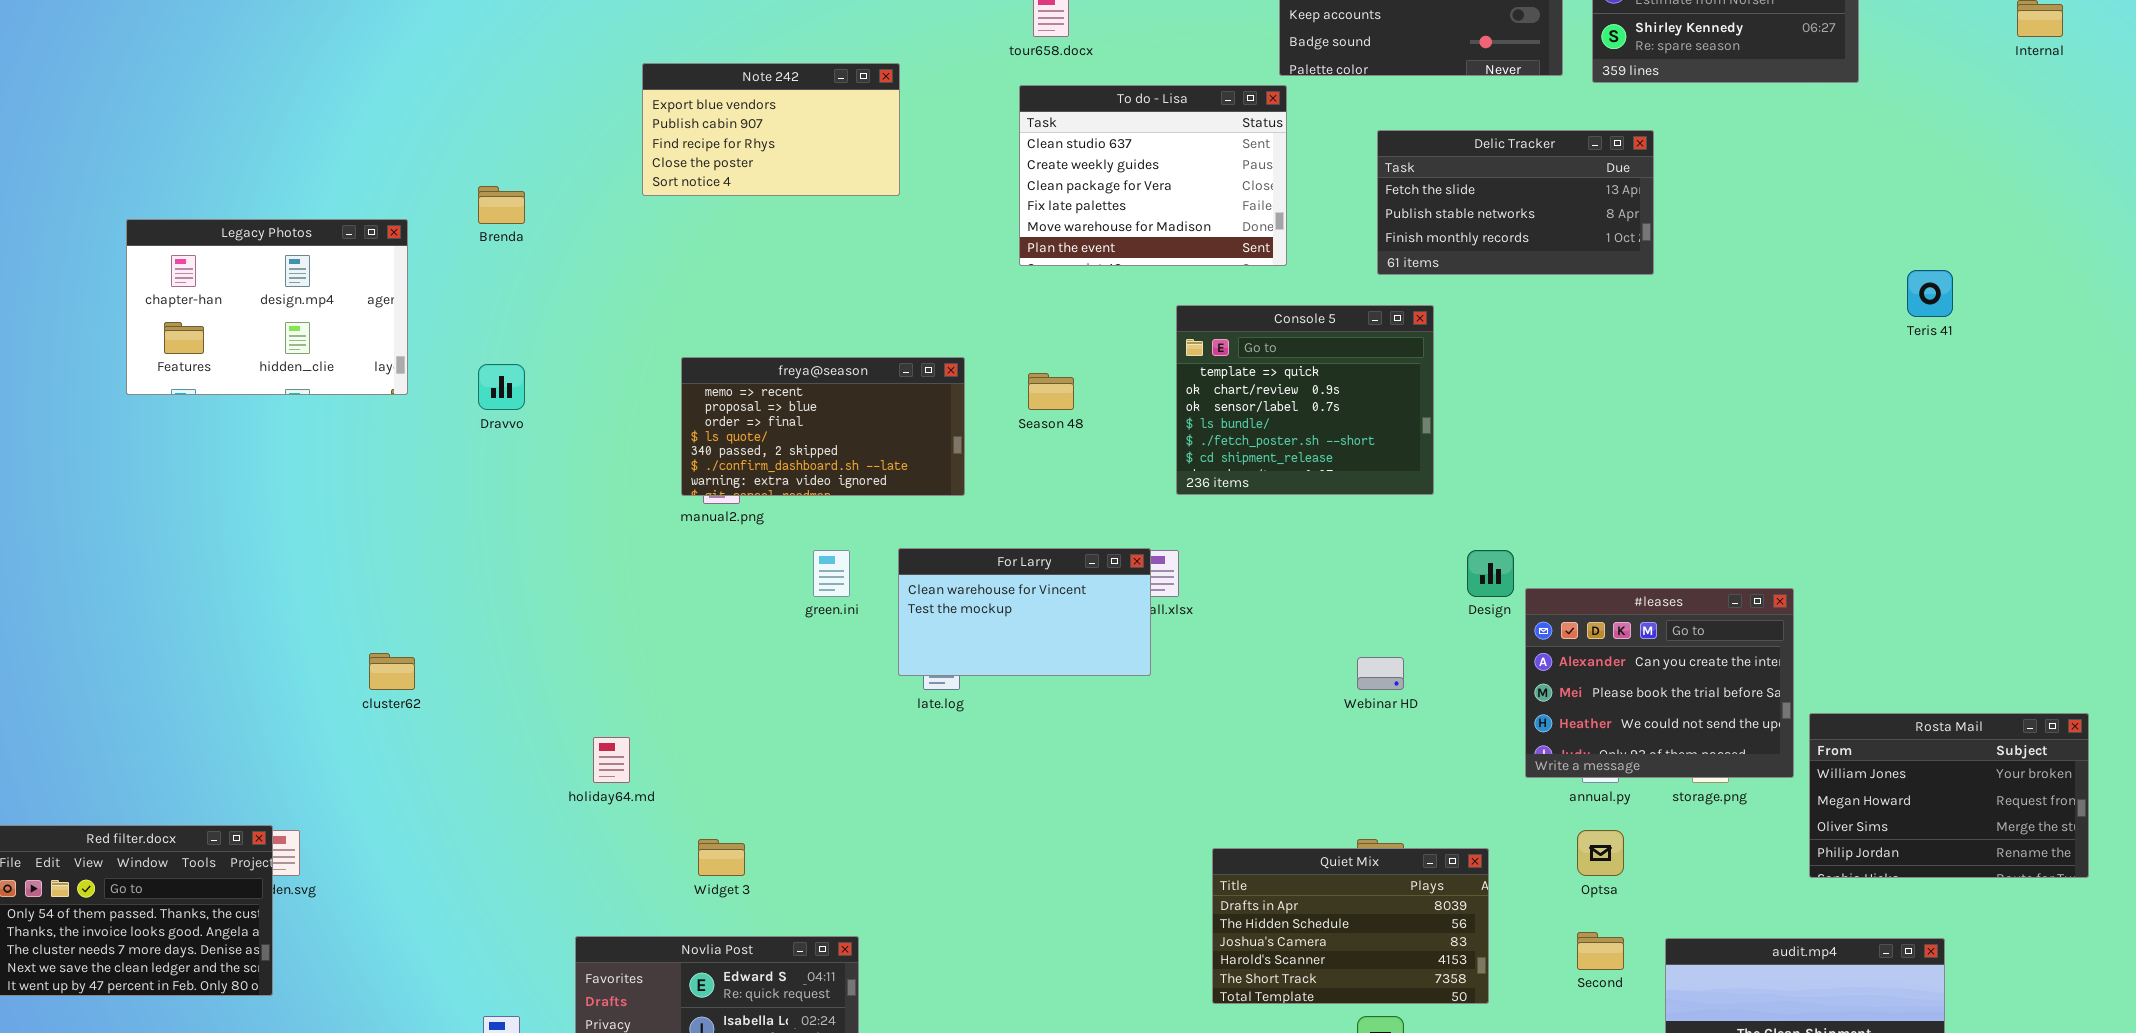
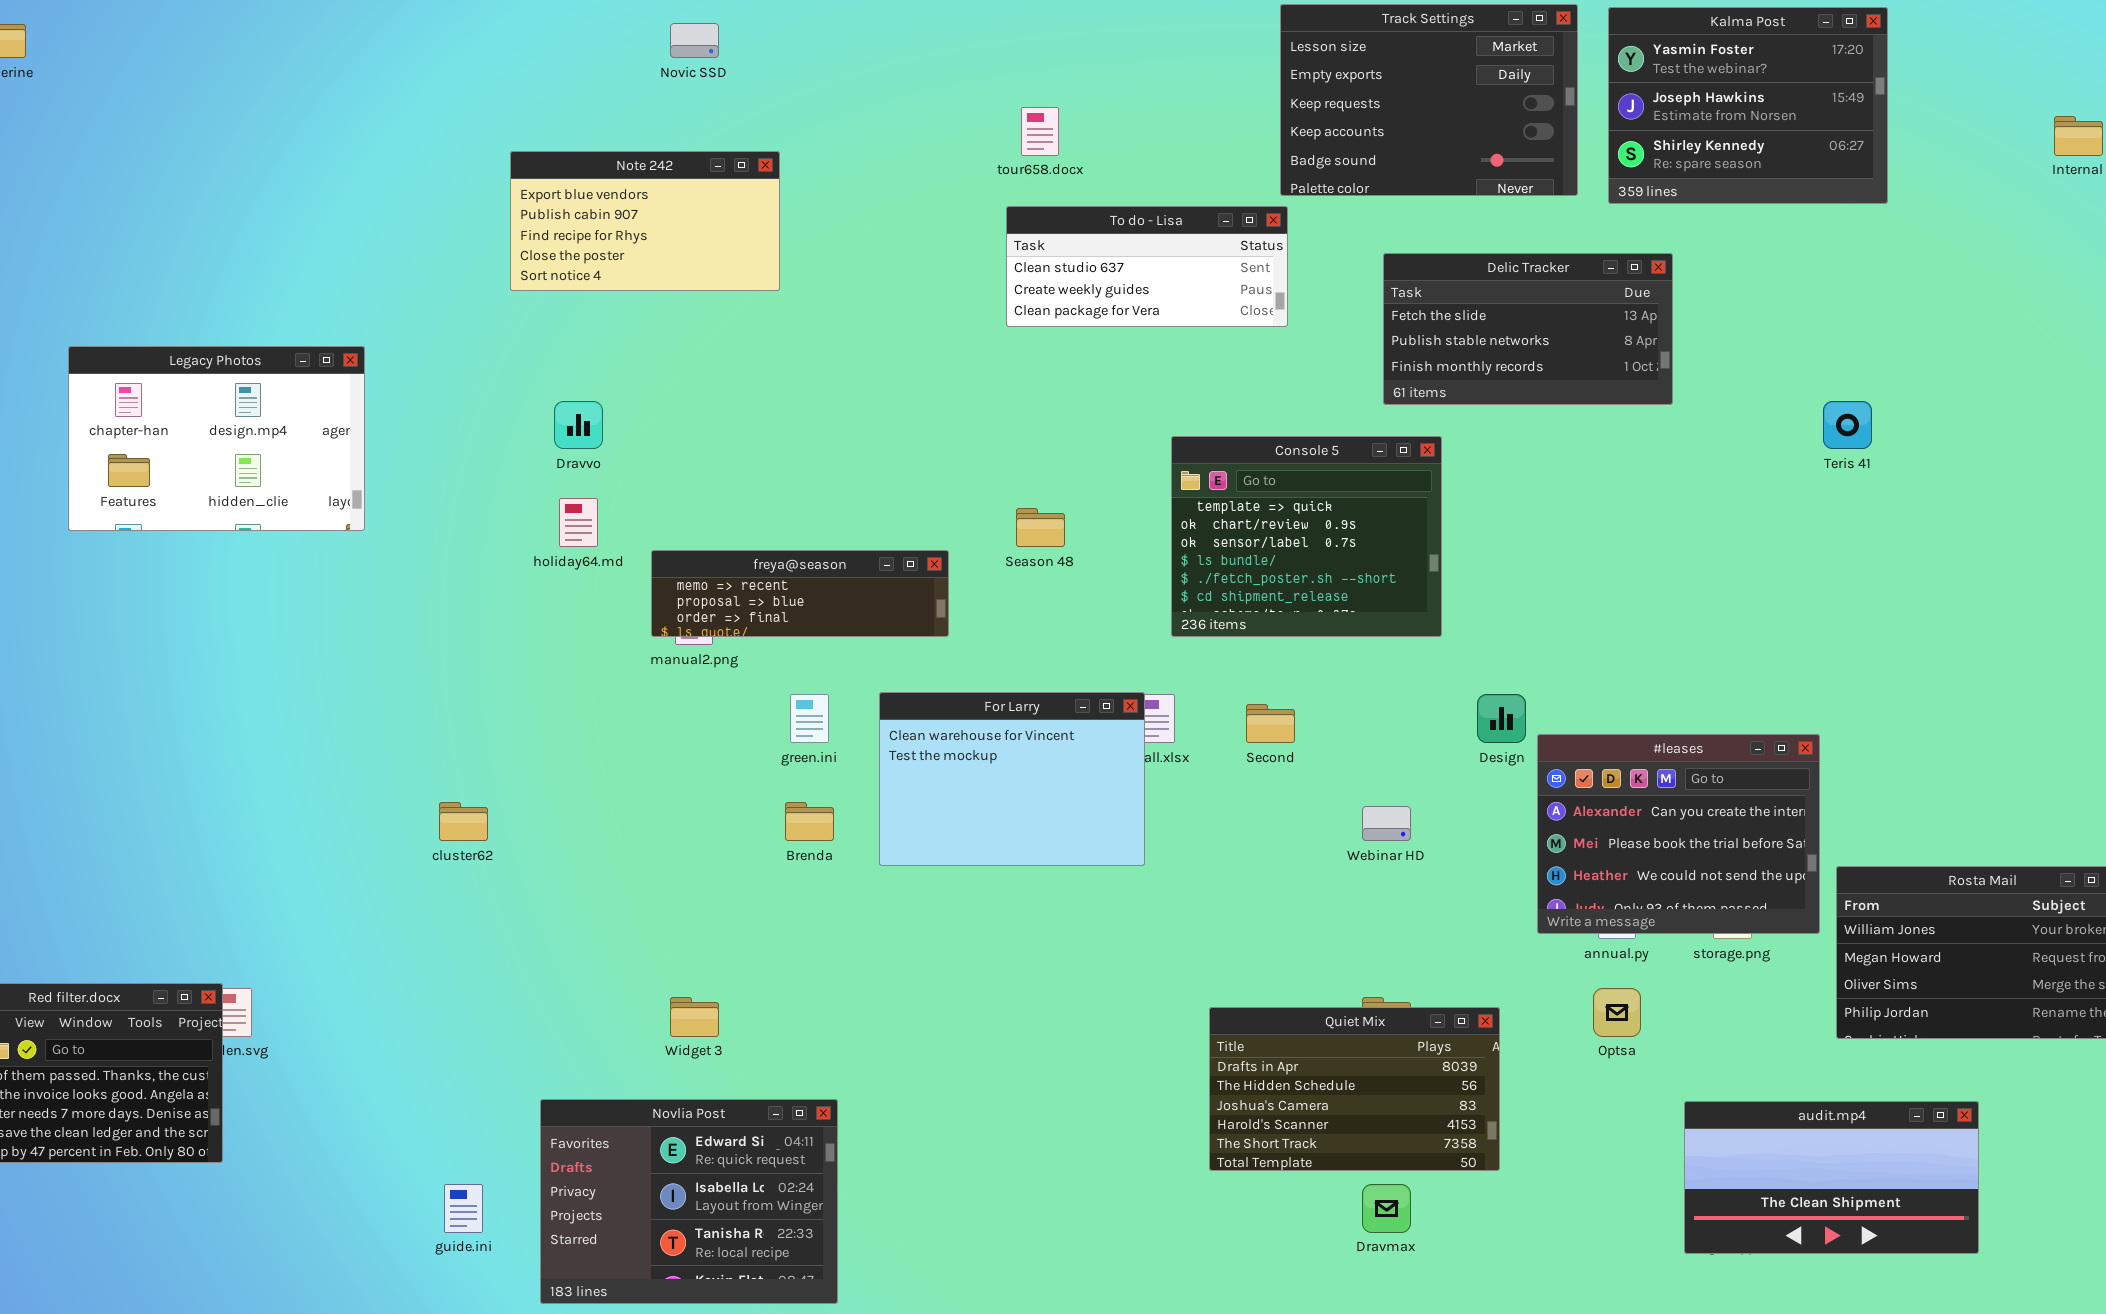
Note 242: [642,63,900,196] -> [510,151,780,291], moved
To do - Lisa: [1019,85,1287,266] -> [1006,206,1288,327], resized
Brenda: [478,186,525,224] -> [785,802,834,841], moved
Teris 41: [1907,270,1953,317] -> [1823,401,1872,449], moved
freya@season: [681,357,965,496] -> [651,550,949,637], resized
Dravvo: [478,364,525,410] -> [554,401,603,449], moved
For Larry: [898,548,1151,676] -> [879,692,1145,866], resized
cluster62: [369,653,415,690] -> [439,802,488,841], moved
holiday64.md: [593,737,630,783] -> [559,498,598,547], moved
Second: [1577,932,1624,970] -> [1246,704,1295,743], moved

